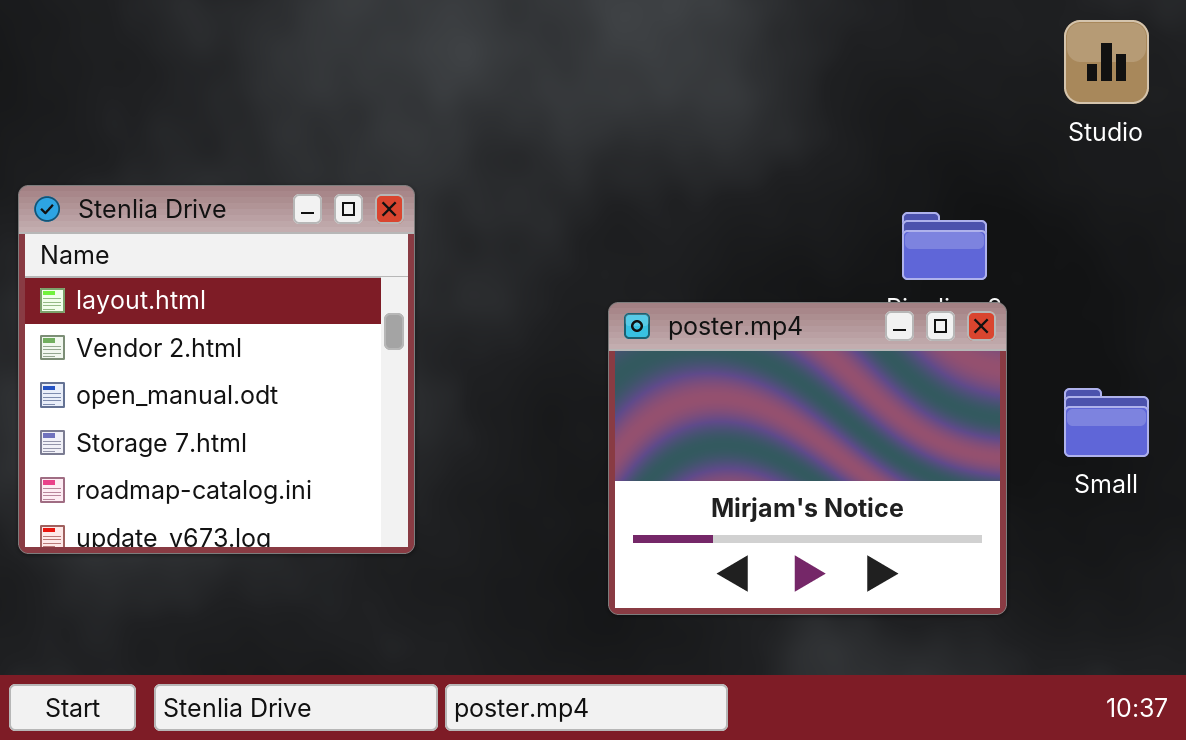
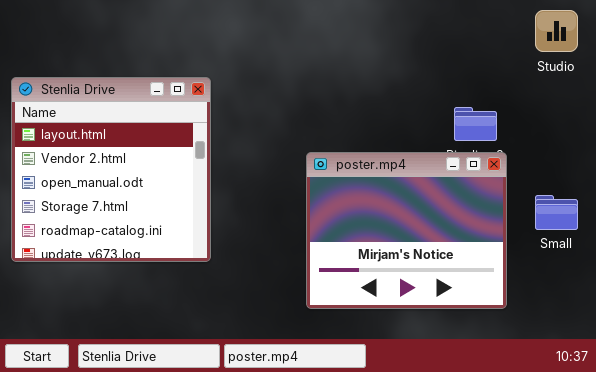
Stenlia Drive: [18,185,415,554] -> [11,77,211,262], moved

